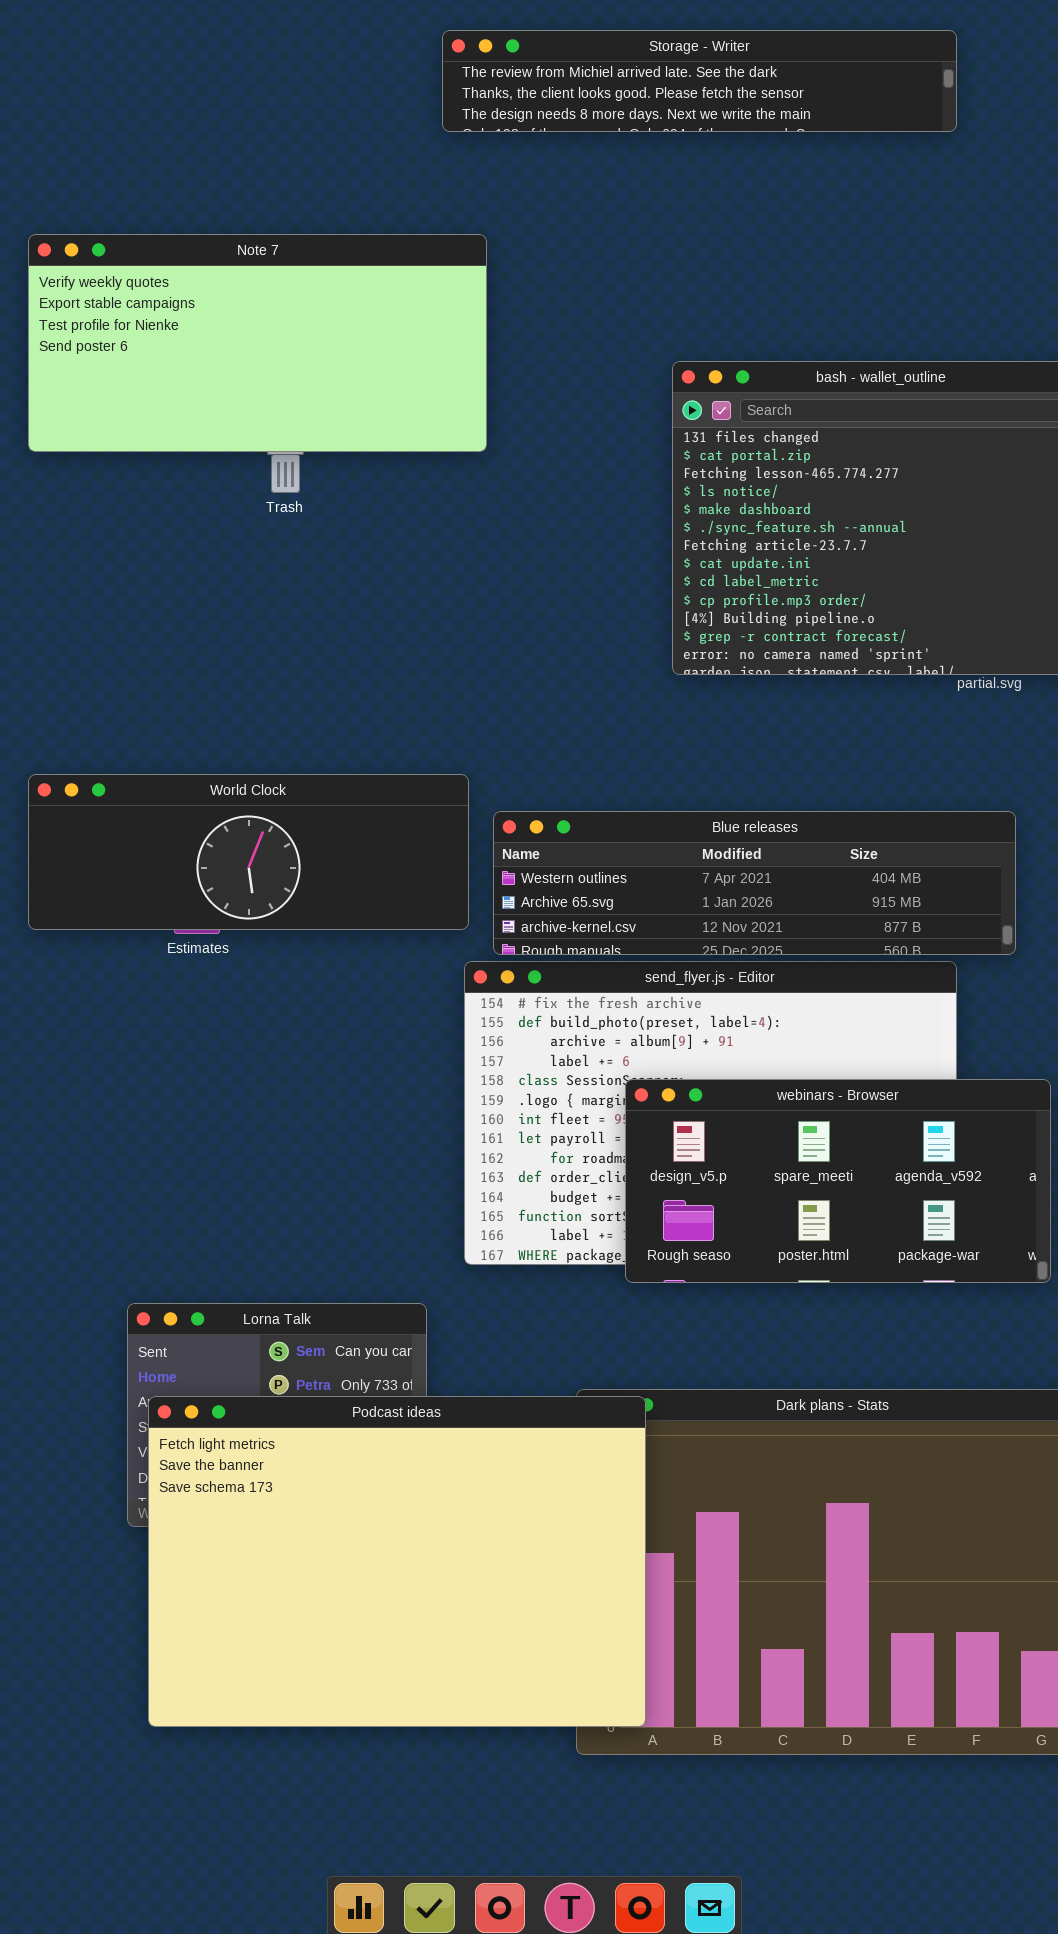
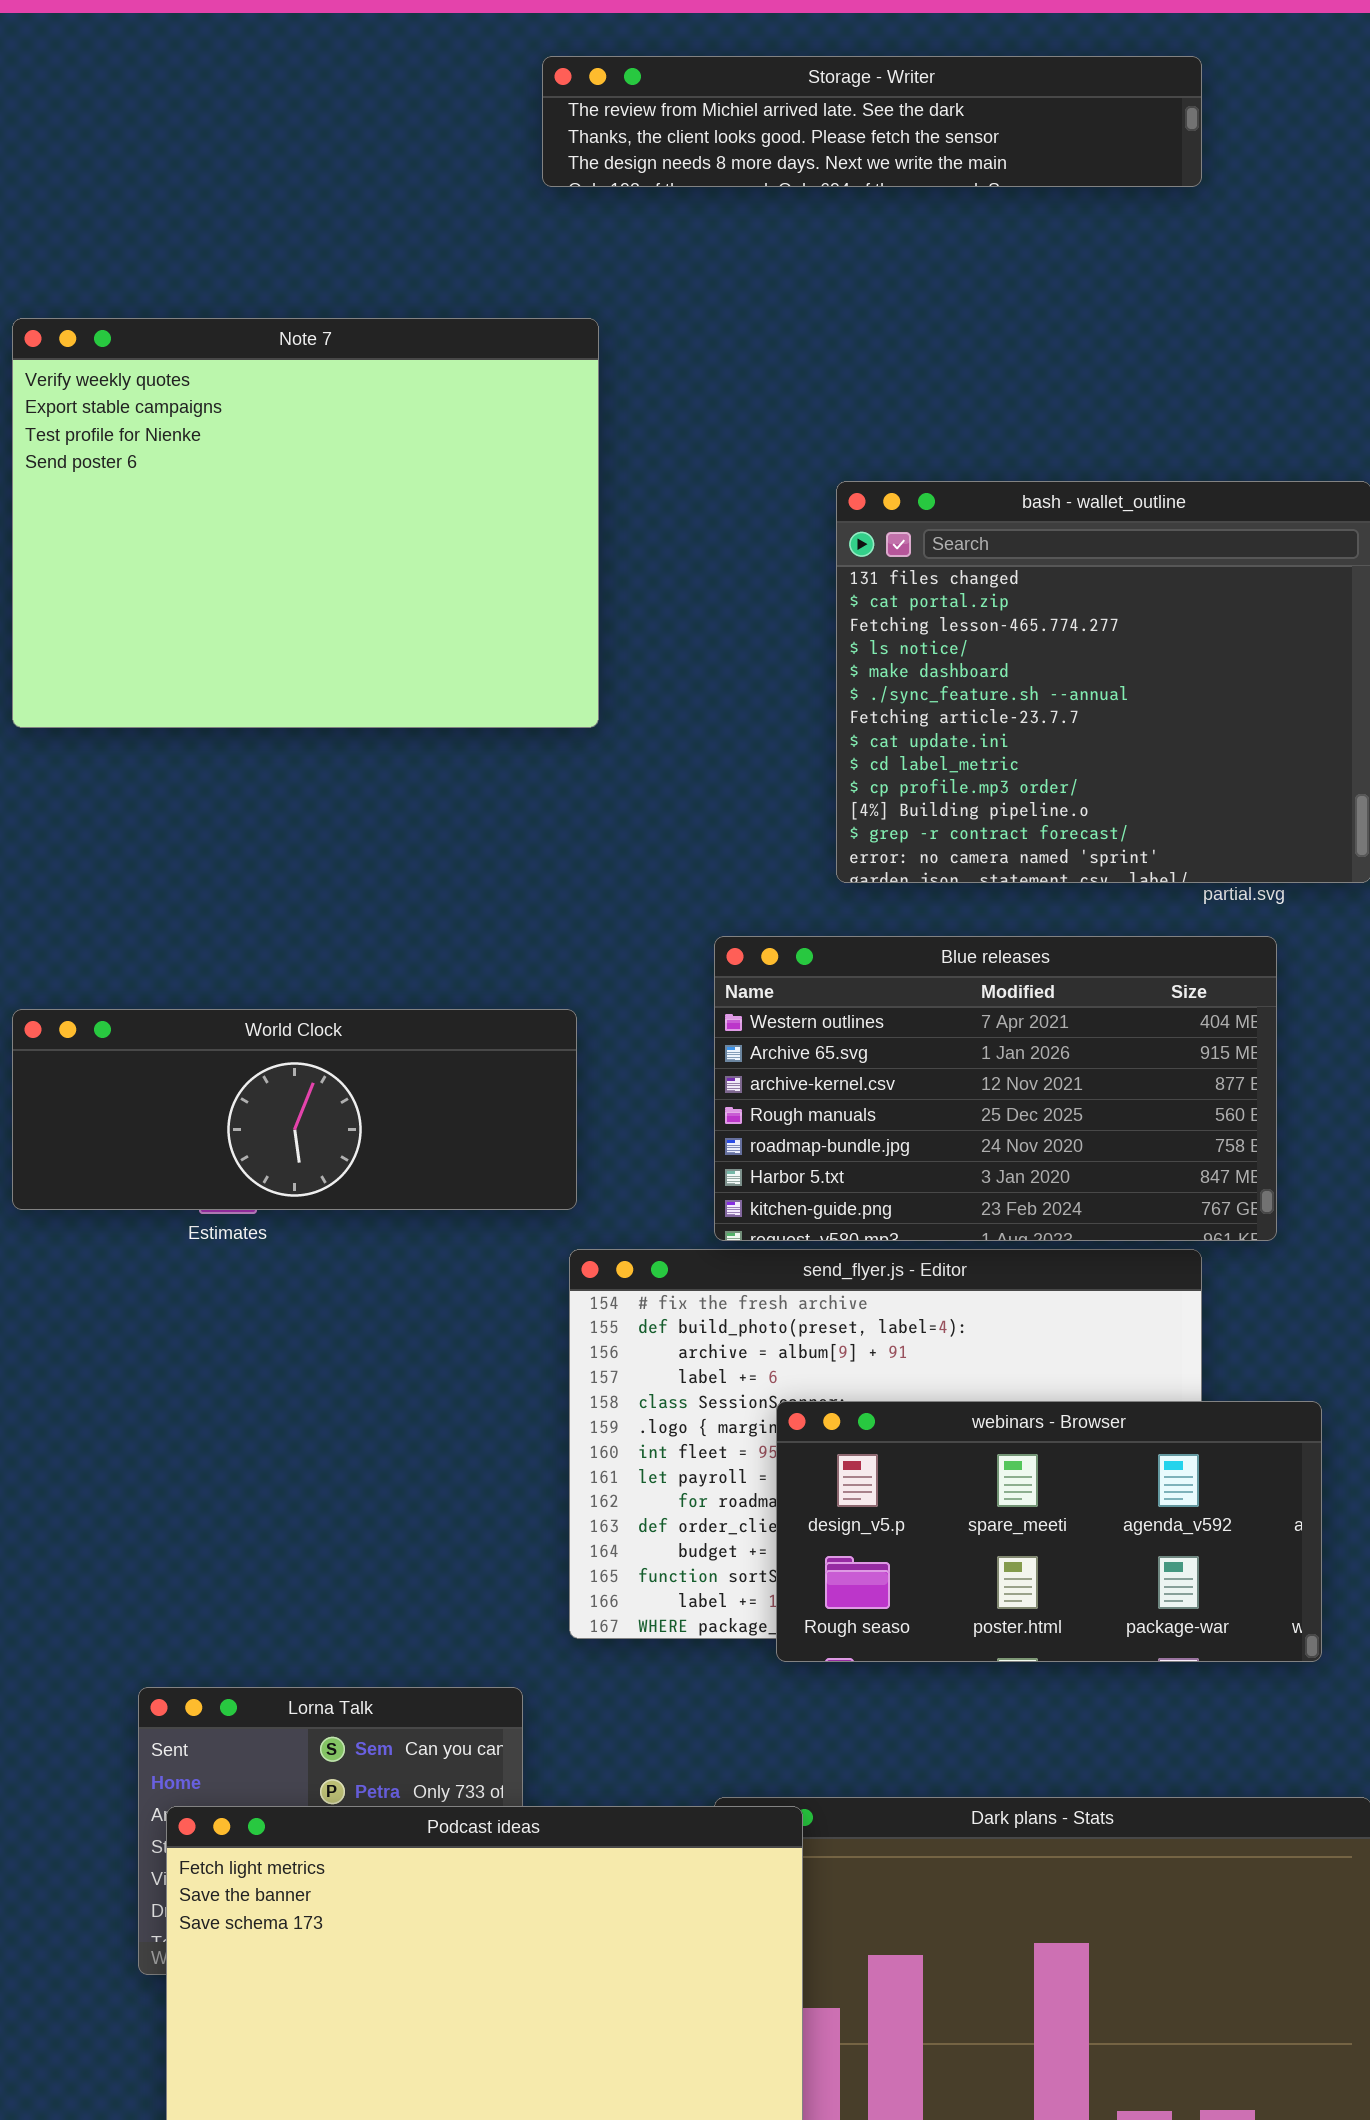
Note 7: [28,234,487,452] -> [12,318,599,728], resized
Blue releases: [493,811,1016,955] -> [714,936,1277,1241], resized

